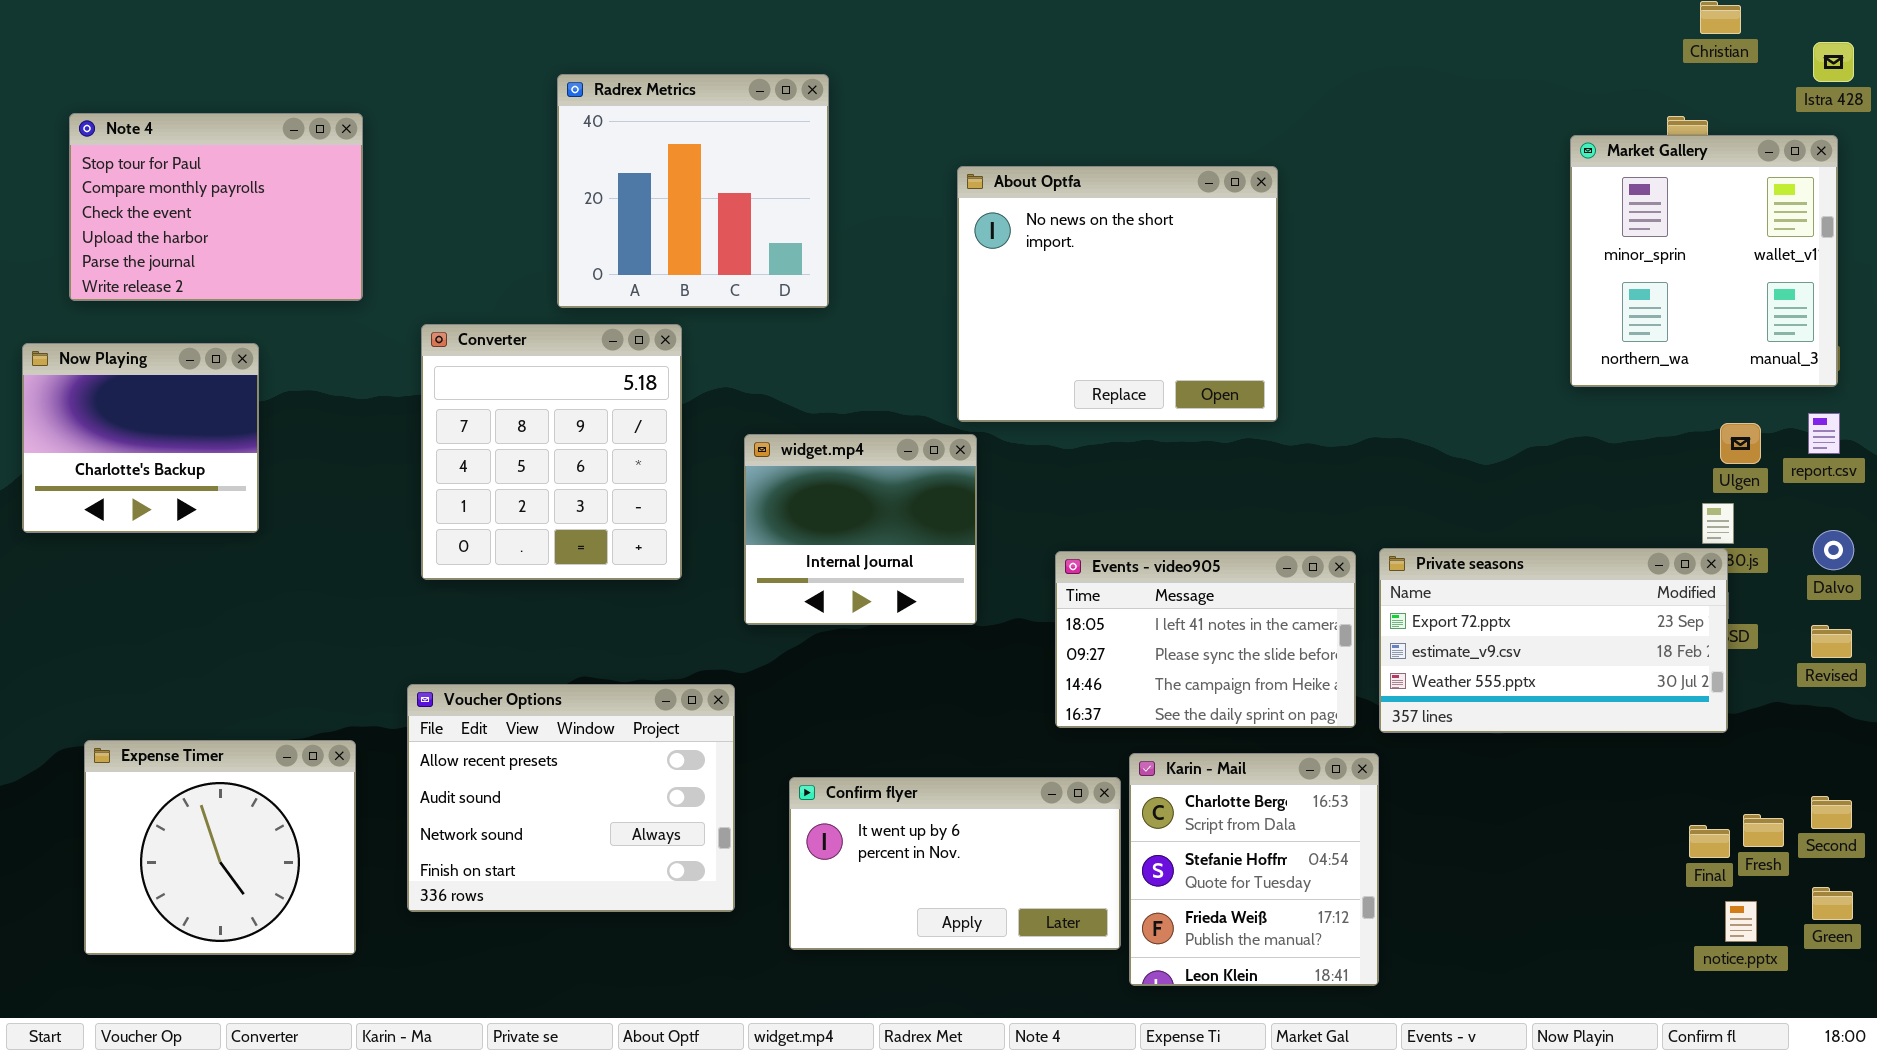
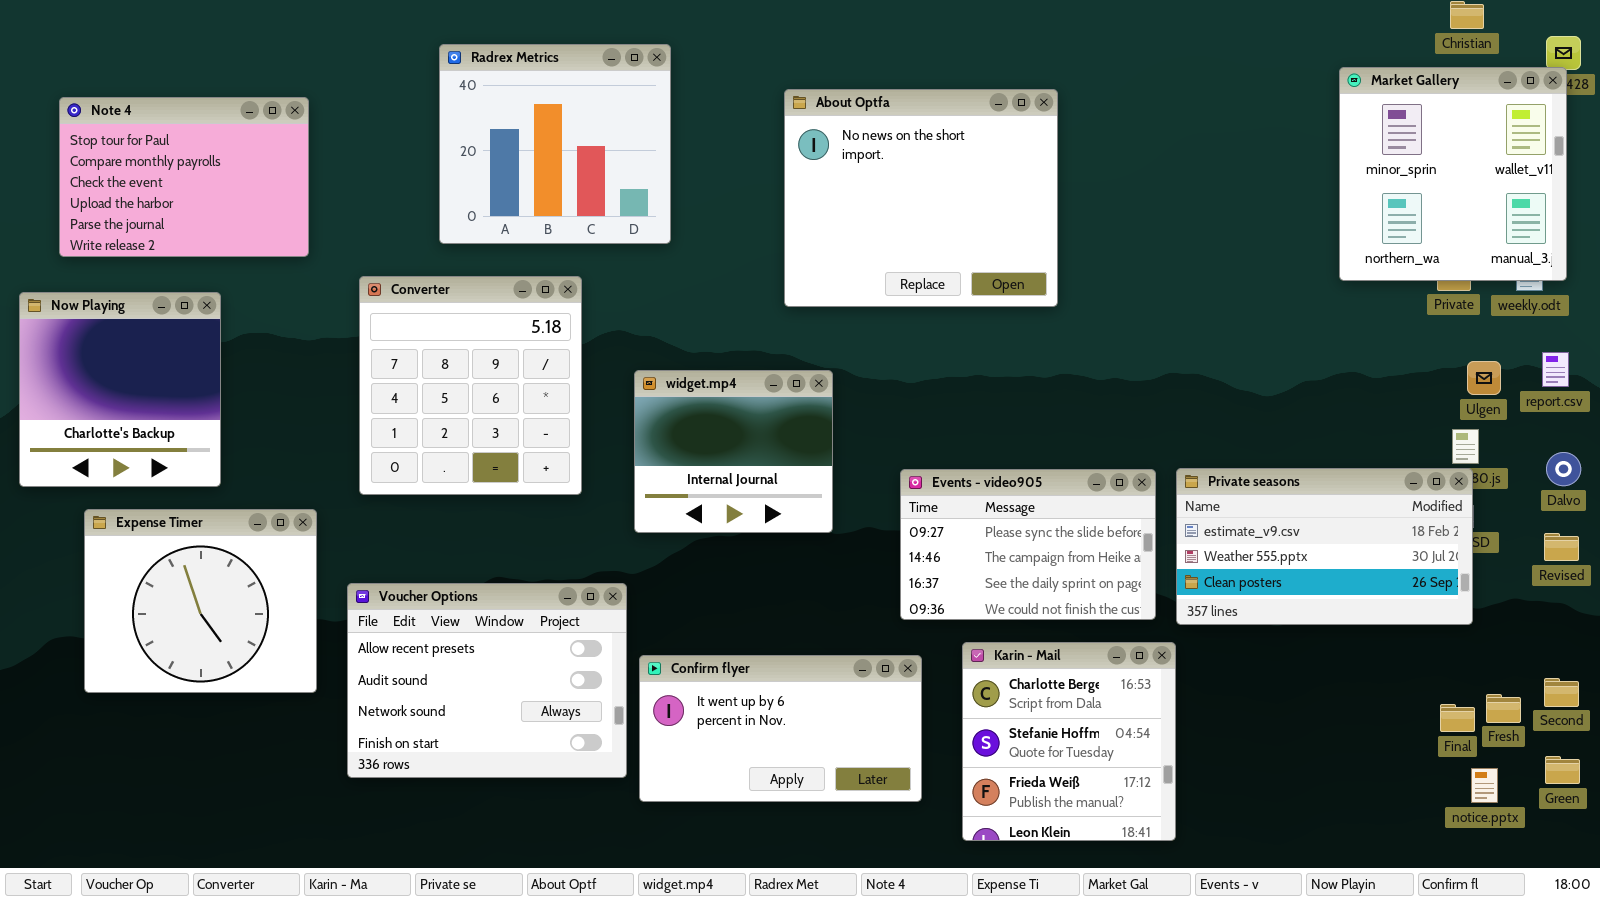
Radrex Metrics: [557,74,829,308] -> [439,44,671,244], moved
Market Gallery: [1570,135,1838,387] -> [1339,67,1567,281], moved
About Optfa: [957,166,1278,422] -> [784,89,1058,307], moved
Now Playing: [22,343,259,533] -> [19,292,221,487], resized
Private seasons: [1379,548,1728,733] -> [1176,468,1473,625], scrolled down 1 row
Events - video905: [1055,551,1356,728] -> [900,469,1156,620], scrolled down 1 row
Expense Timer: [84,740,356,955] -> [84,509,317,693], moved
Confirm flyer: [789,777,1121,950] -> [639,655,922,802], moved

